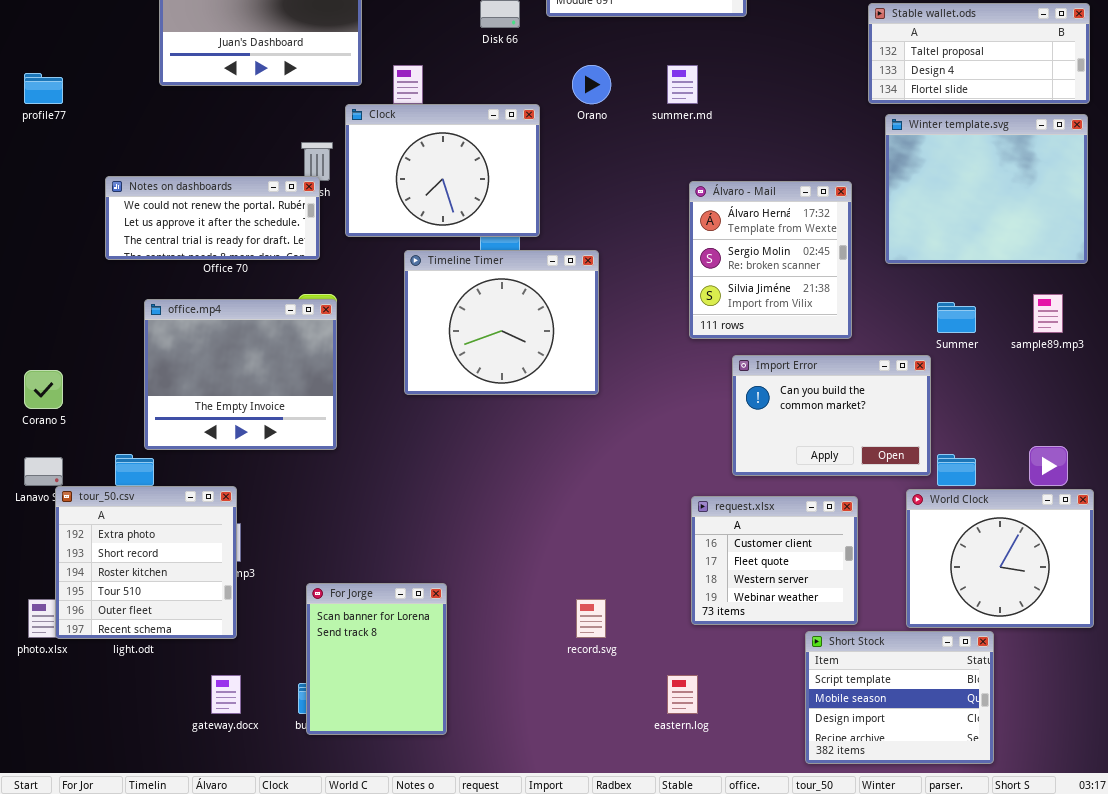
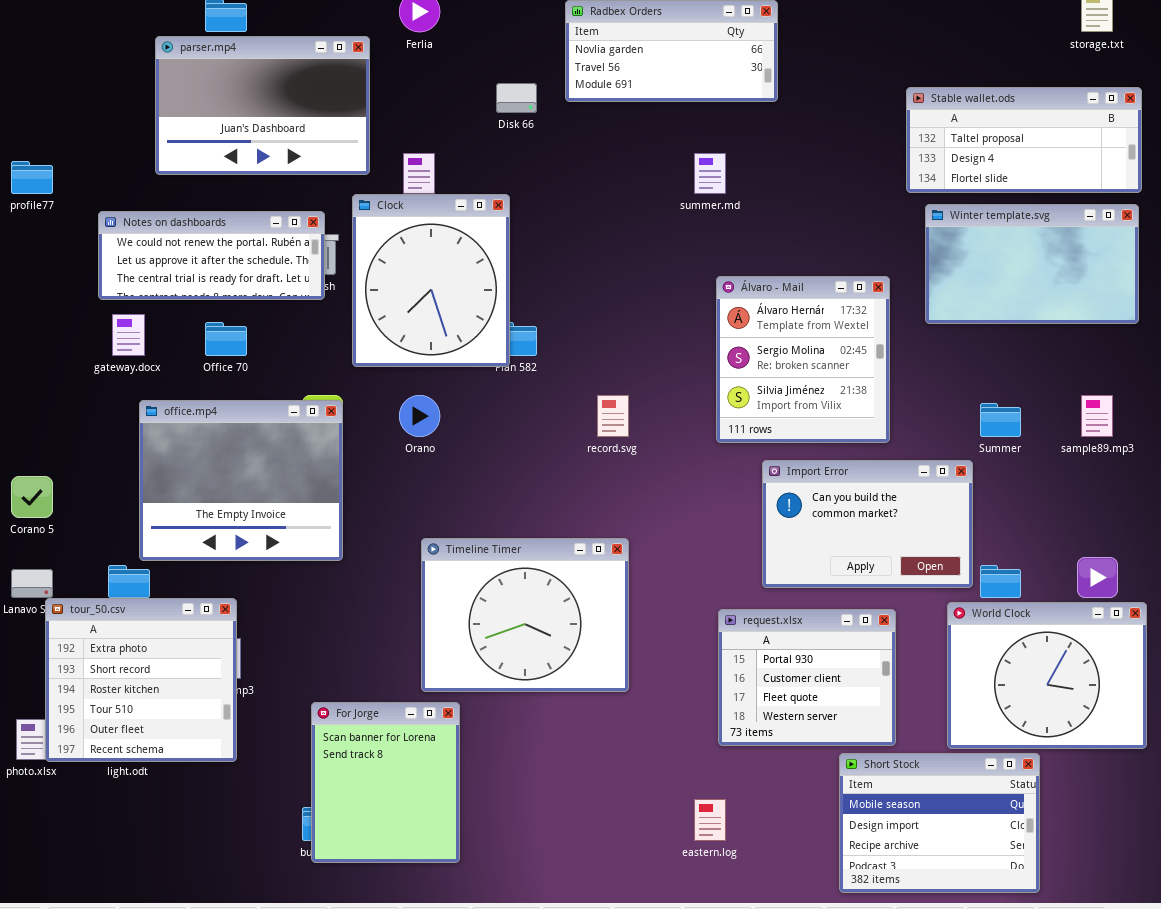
Orano: [572,65,611,104] -> [399,395,440,437], moved
Clock: [345,104,540,237] -> [352,194,510,367], resized
Winter template.svg: [885,114,1088,264] -> [925,204,1139,324], resized
Notes on dashboards: [105,176,320,260] -> [98,211,325,300], moved
Timeline Timer: [404,250,599,395] -> [421,538,629,692], moved
request.xlsx: [691,496,858,625] -> [718,609,896,746], scrolled up 1 row
record.svg: [576,599,606,638] -> [597,395,629,437], moved
Short Stock: [805,631,994,764] -> [839,753,1040,893], scrolled down 1 row
gateway.docx: [211,675,241,714] -> [112,314,145,356], moved

